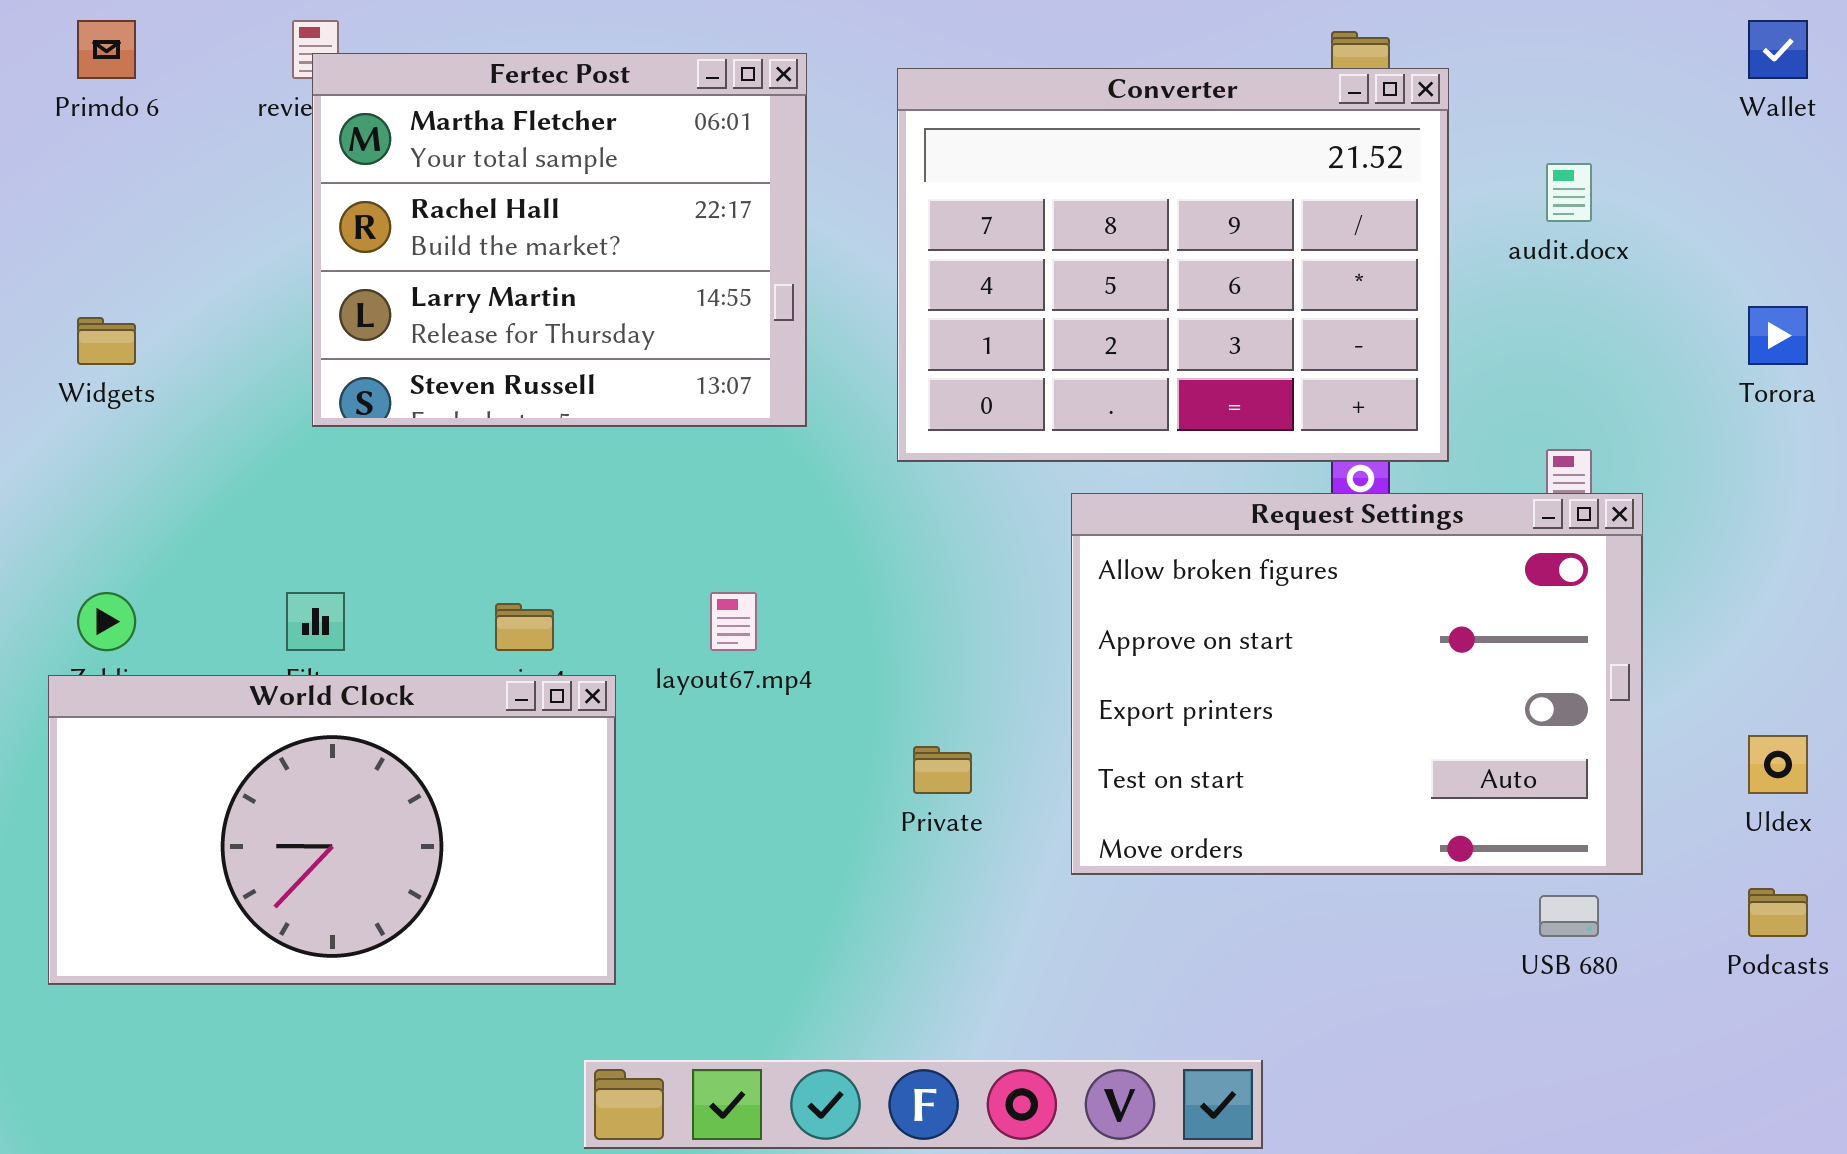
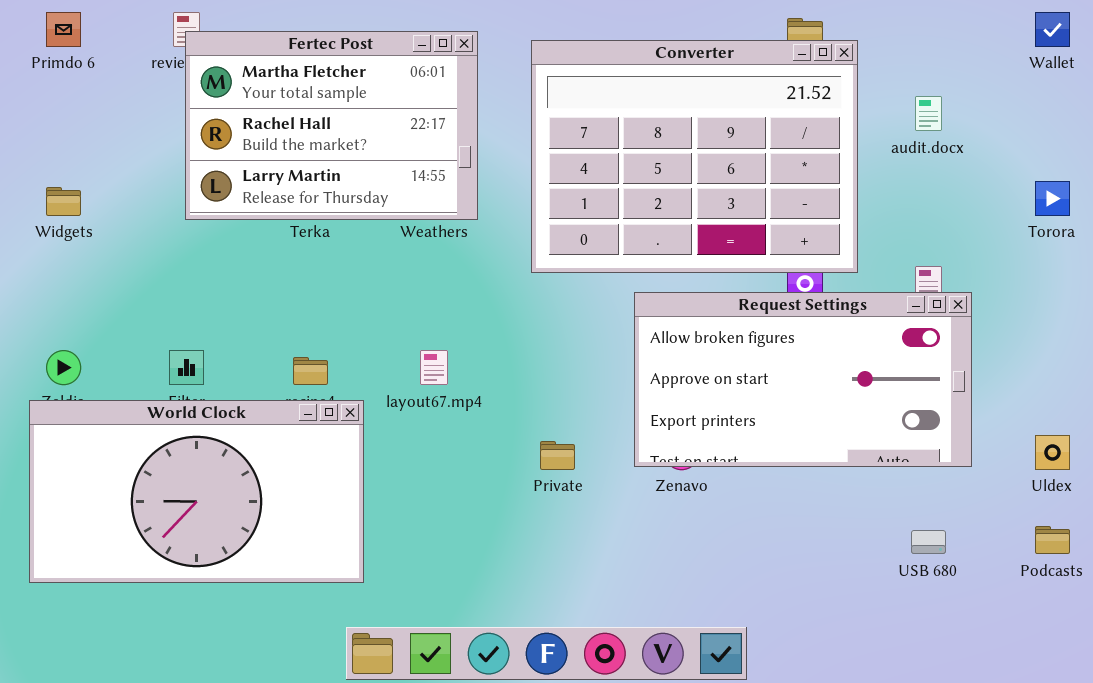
Fertec Post: [312,53,807,427] -> [185,31,478,220], resized
Request Settings: [1071,493,1643,875] -> [634,292,972,467], resized

